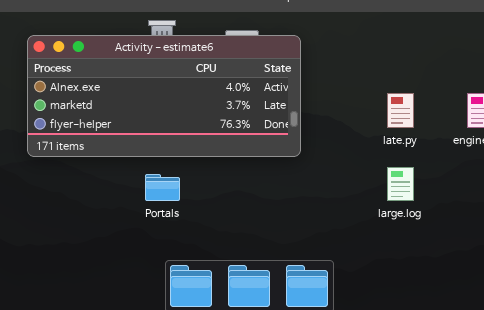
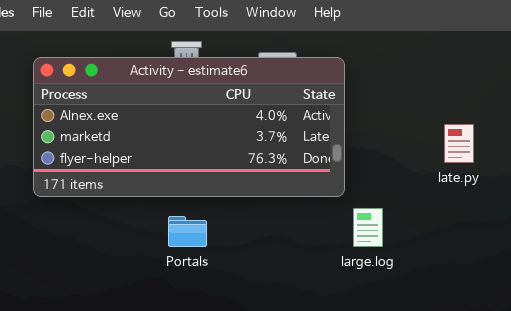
large.log: [387,167,414,201] -> [353,208,383,247], moved

